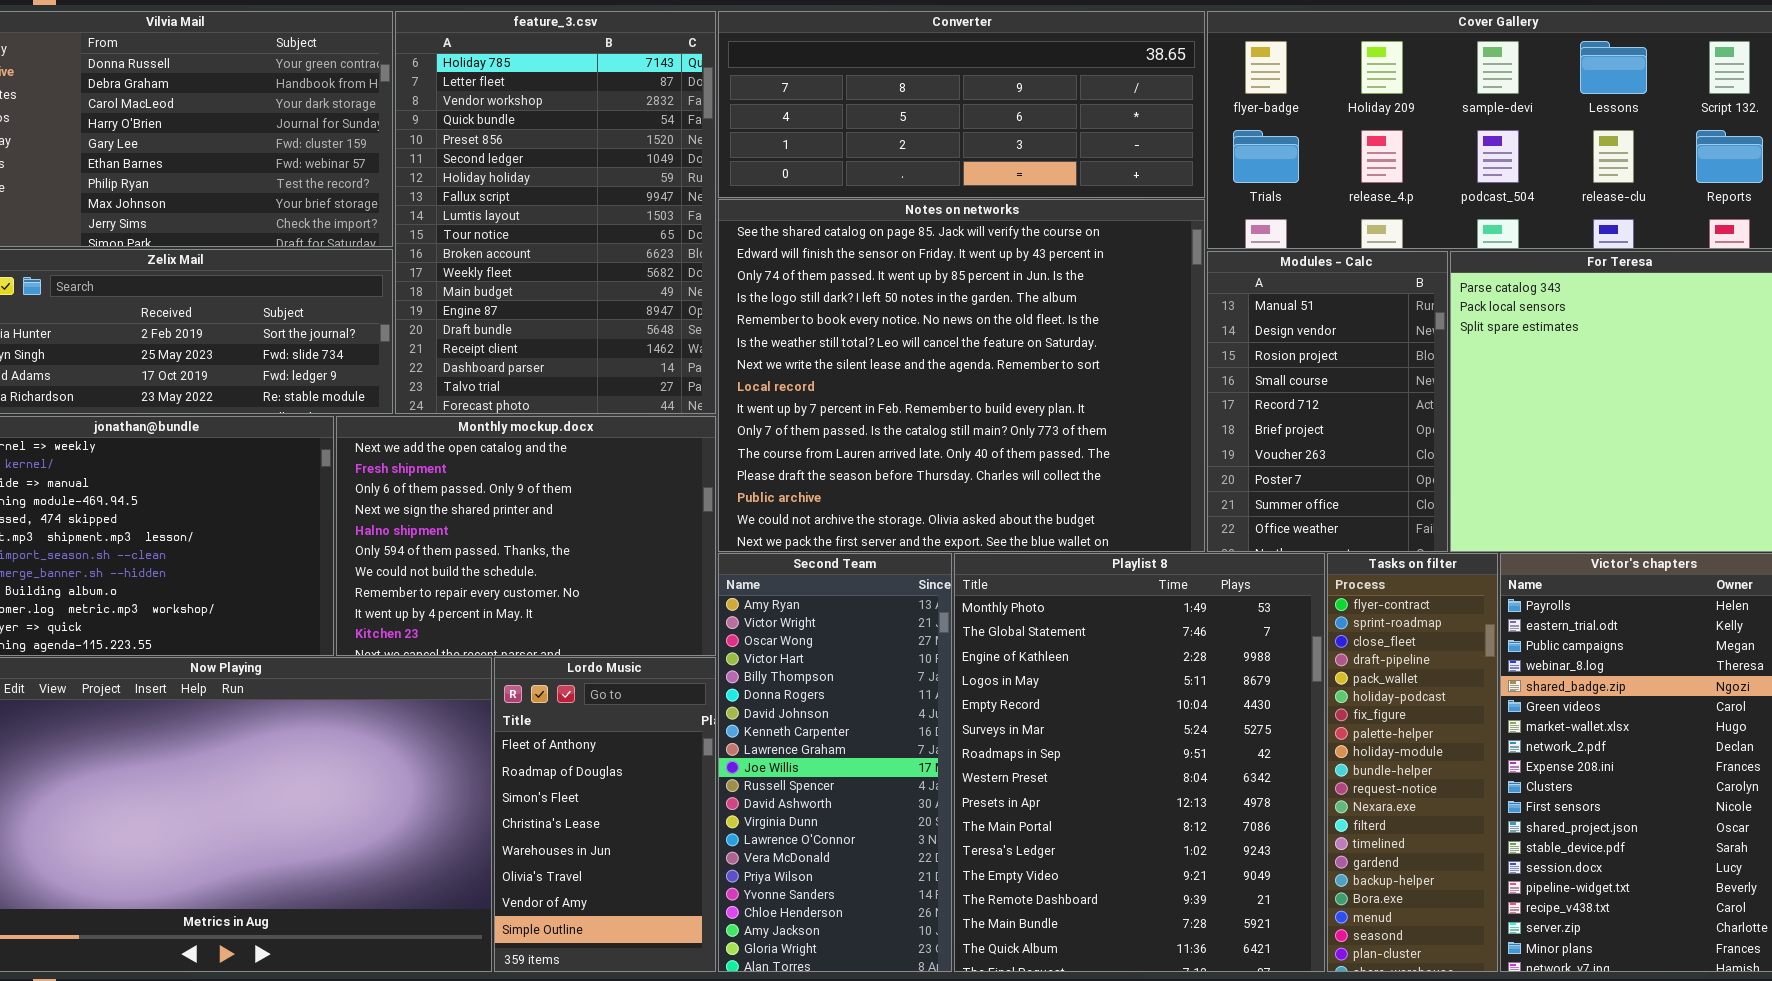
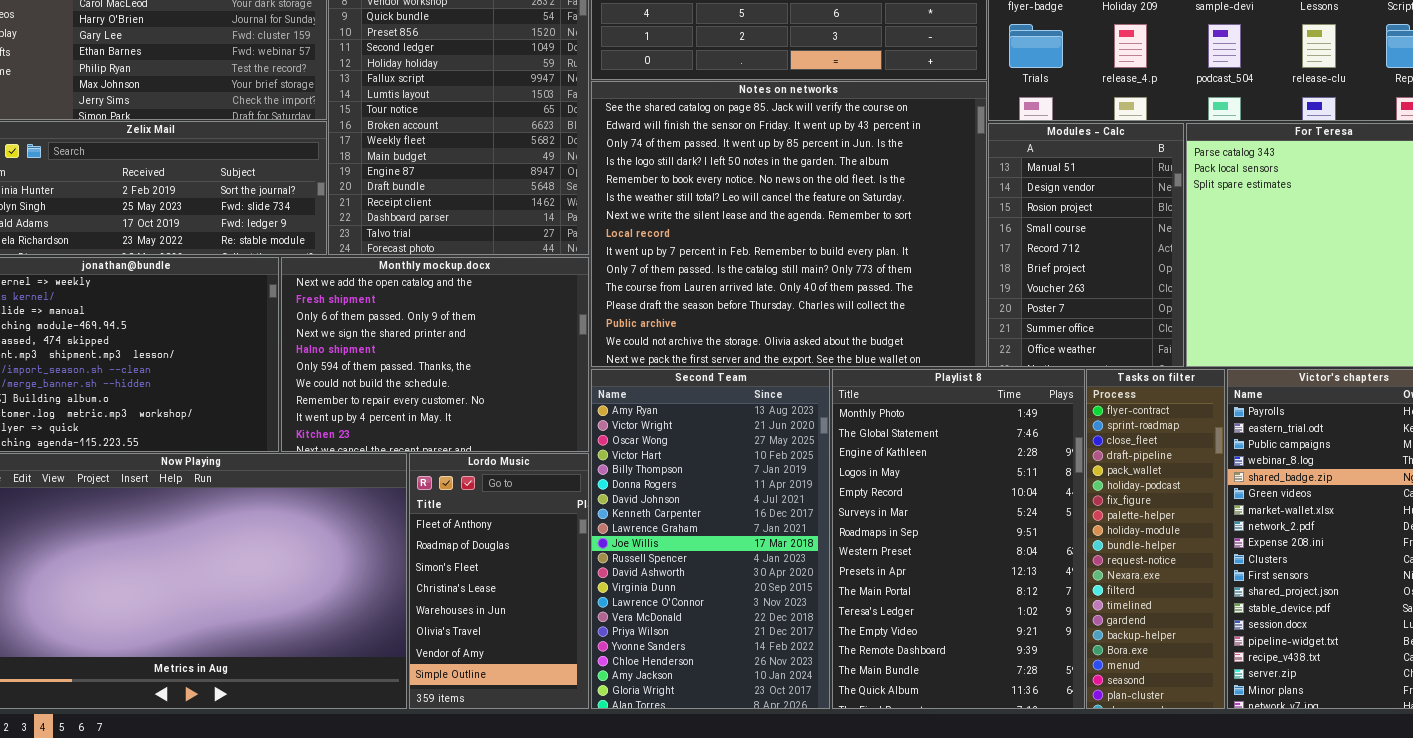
Second Team: [718,553,952,972] -> [591,369,830,709], resized
Playlist 8: [954,553,1325,972] -> [832,369,1085,709], resized

